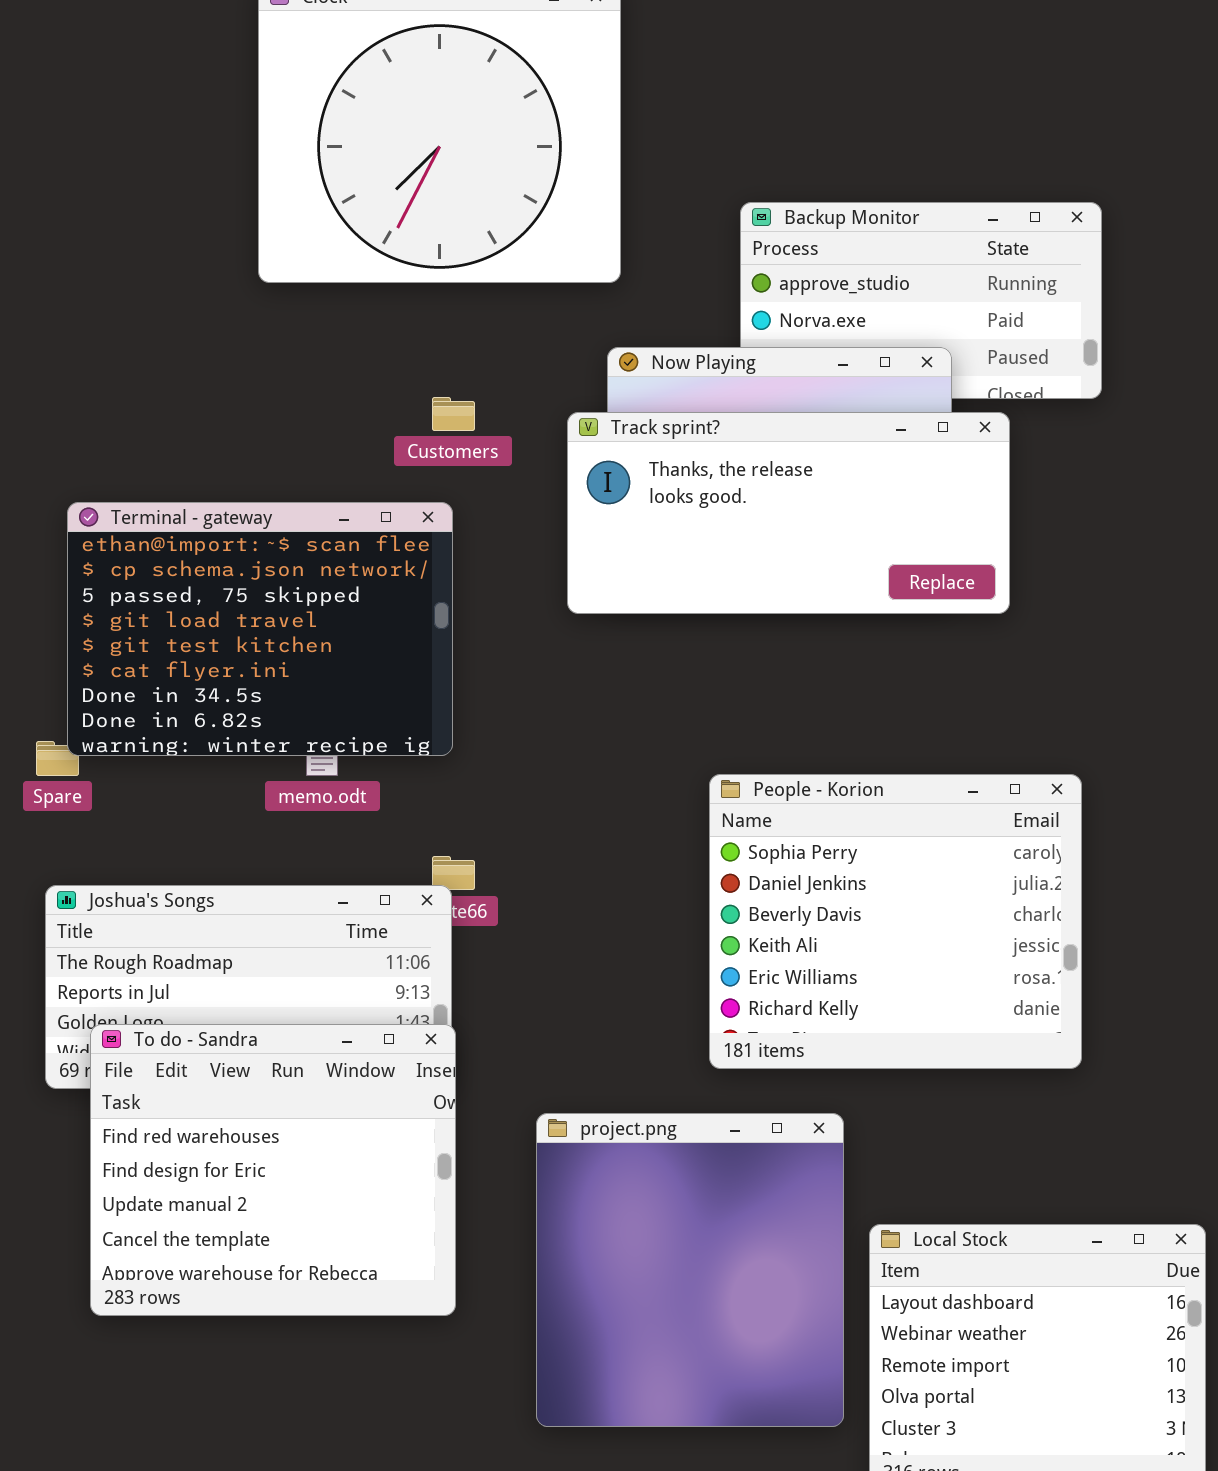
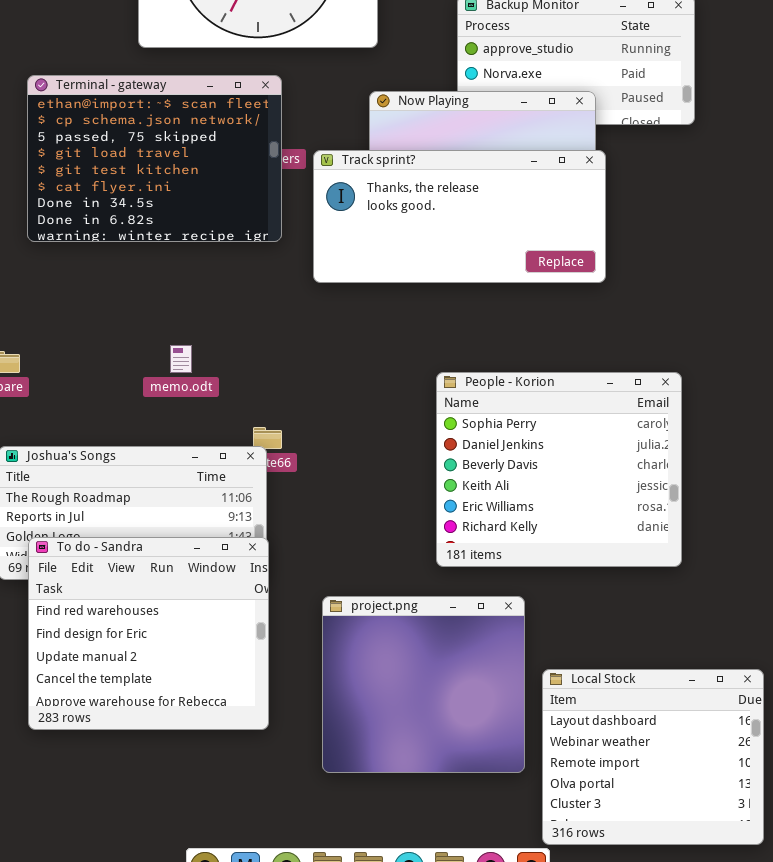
Track sprint?: [567,412,1010,614] -> [313,150,606,283], moved
Terminal - gateway: [67,502,453,756] -> [27,75,282,242], moved
project.png: [536,1113,844,1427] -> [322,596,525,773], resized

